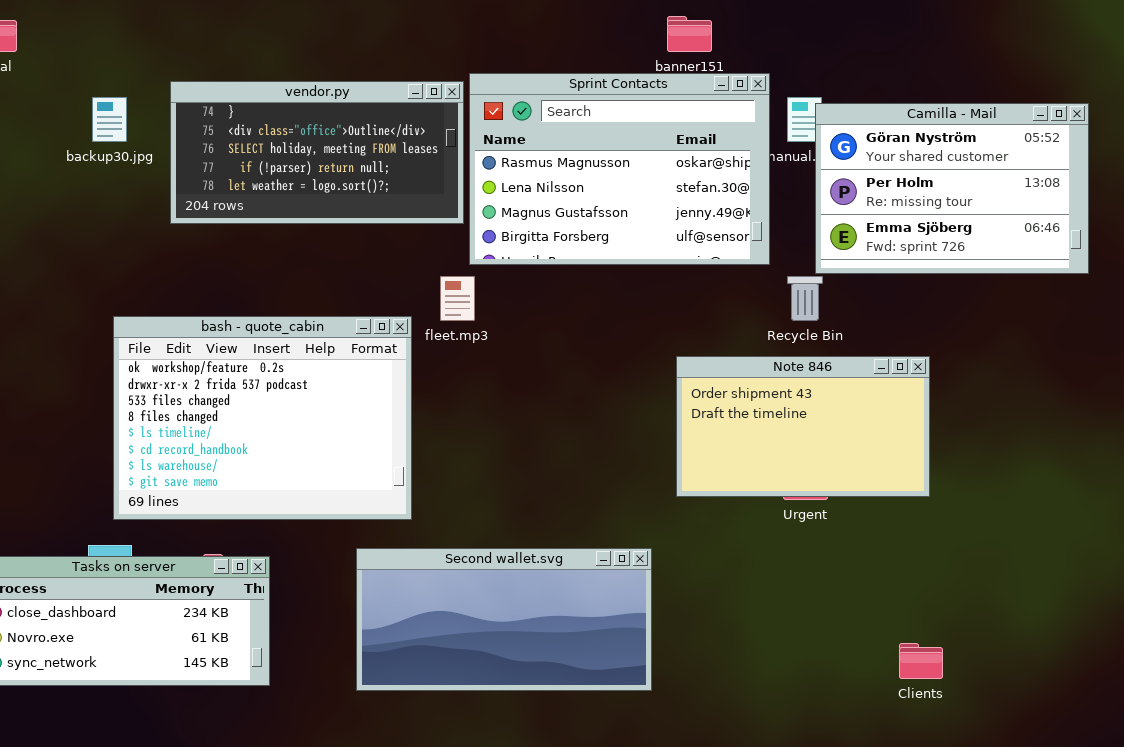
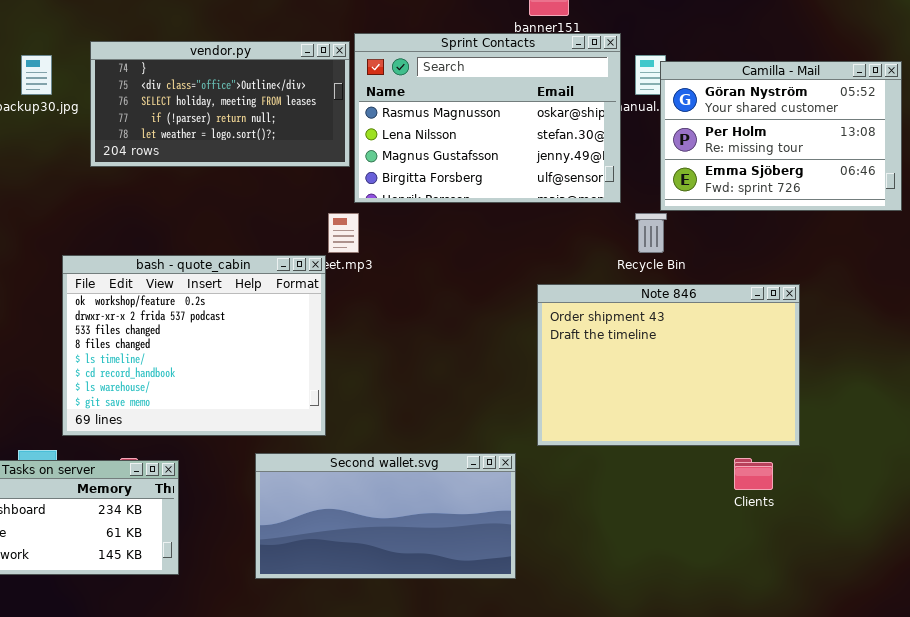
bash - quote_cabin: [113,316,412,520] -> [62,255,326,436], moved
Note 846: [676,356,930,497] -> [537,284,800,446], resized
Clients: [899,643,943,679] -> [734,458,773,490], moved

